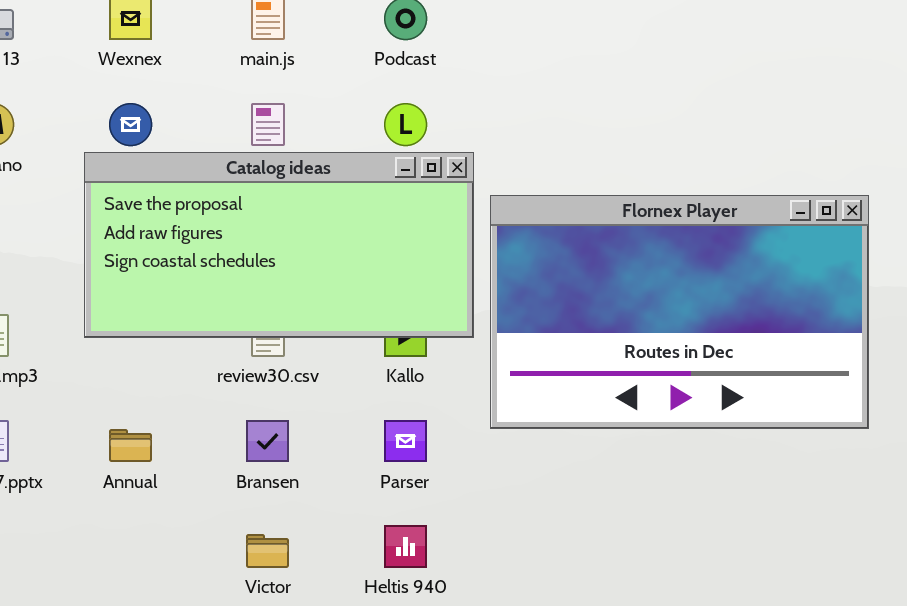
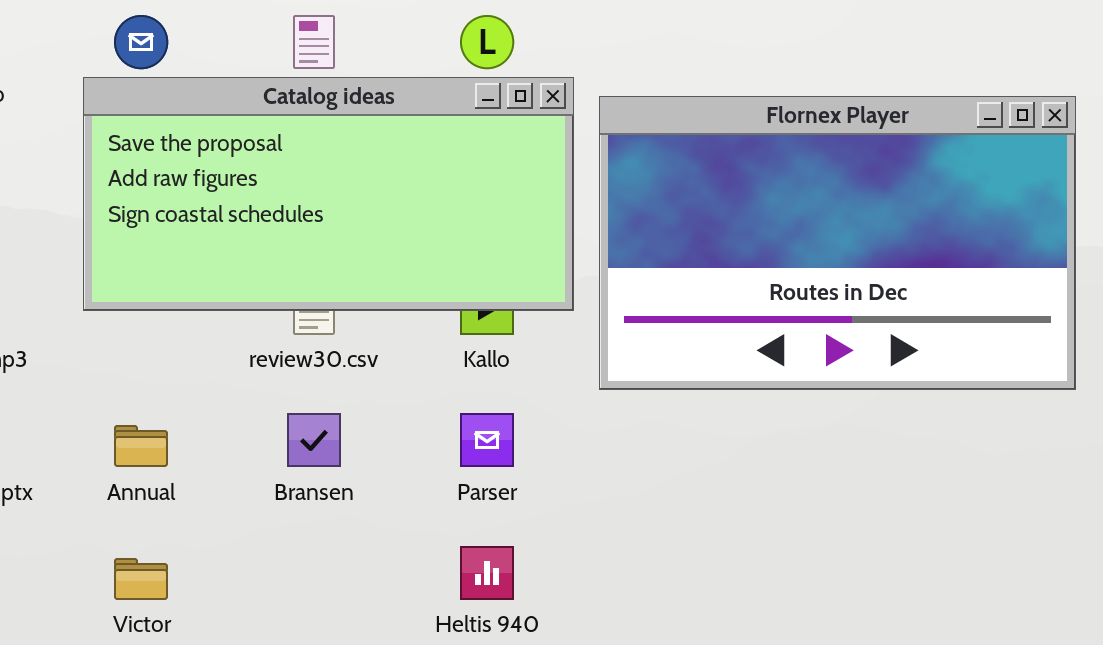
Flornex Player: [490,195,869,429] -> [599,96,1076,390], moved
Victor: [246,534,289,568] -> [114,558,168,600], moved

